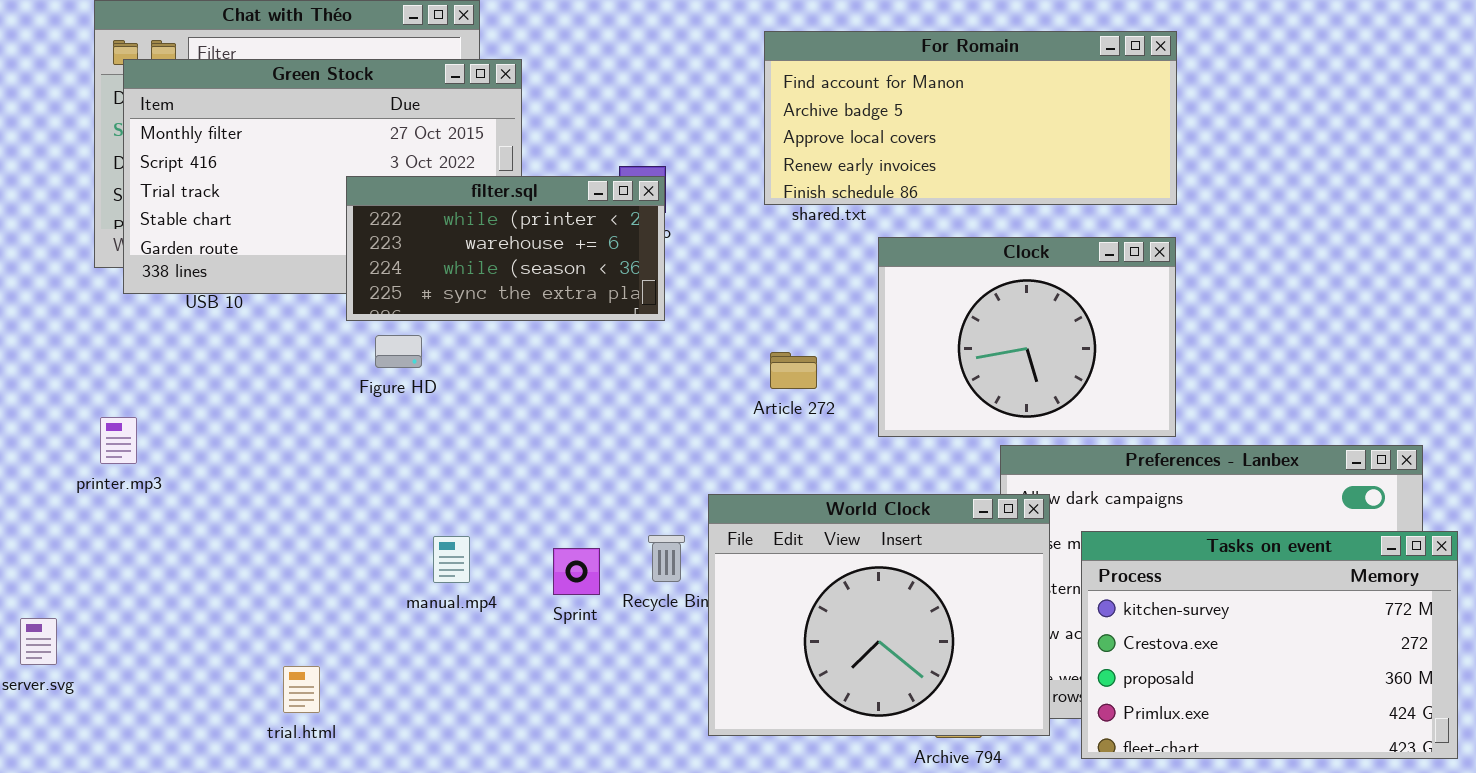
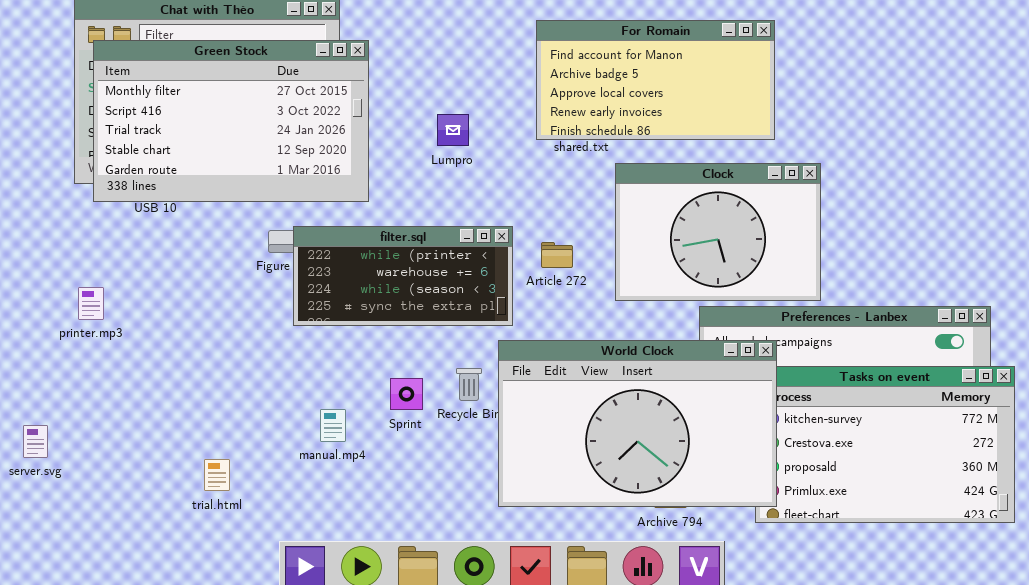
For Romain: [764,31,1177,205] -> [536,20,775,140], resized
filter.sql: [346,176,665,321] -> [293,226,513,326], moved
World Clock: [708,494,1050,736] -> [498,340,777,507], resized
manual.mp4: [433,536,470,583] -> [320,409,346,442], moved

